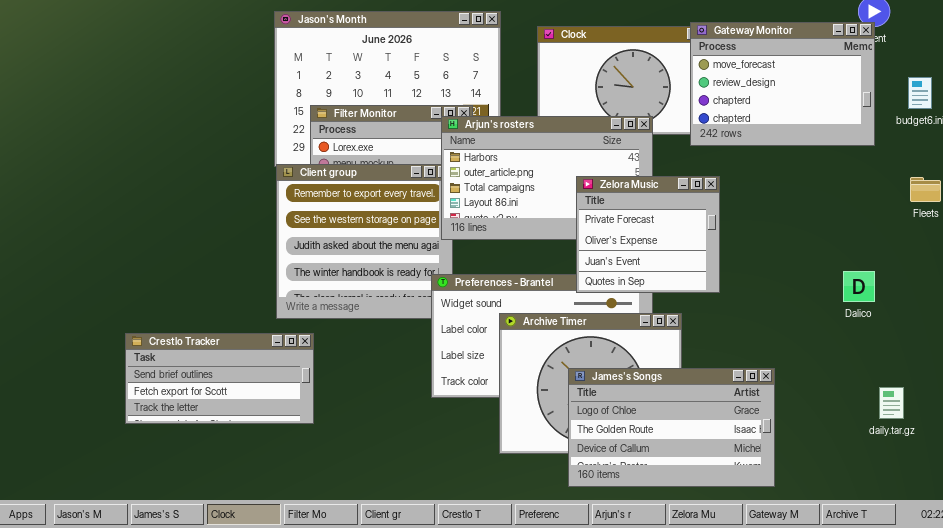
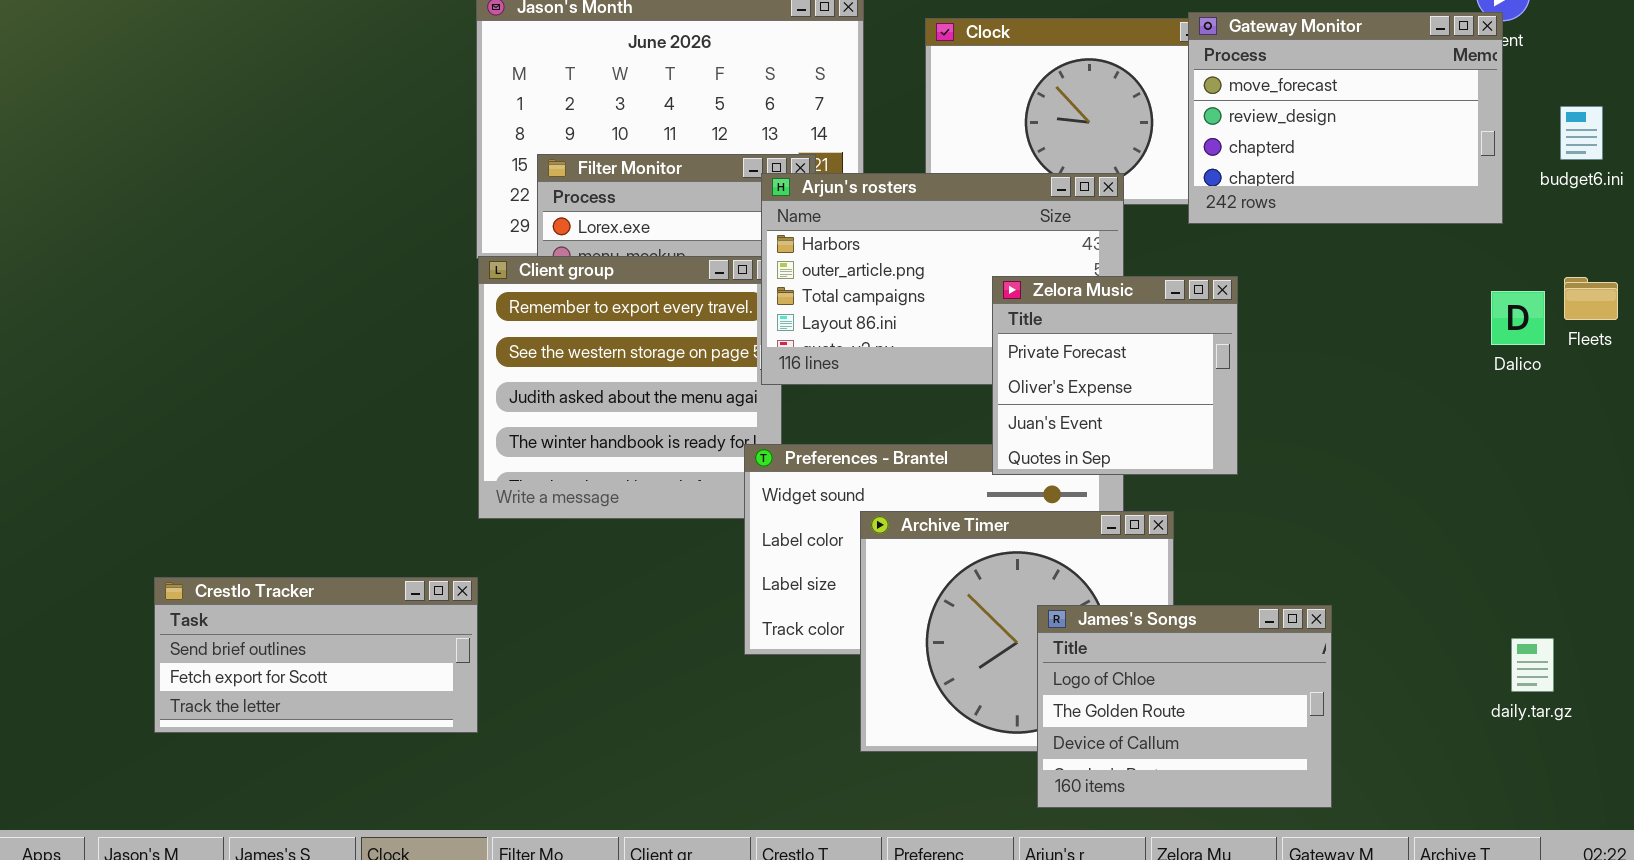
Dalico: [843,271,875,302] -> [1491,291,1545,345], moved
Crestlo Tracker: [125,333,314,424] -> [154,577,478,733], moved
James's Songs: [568,368,775,487] -> [1037,605,1332,808], resized

